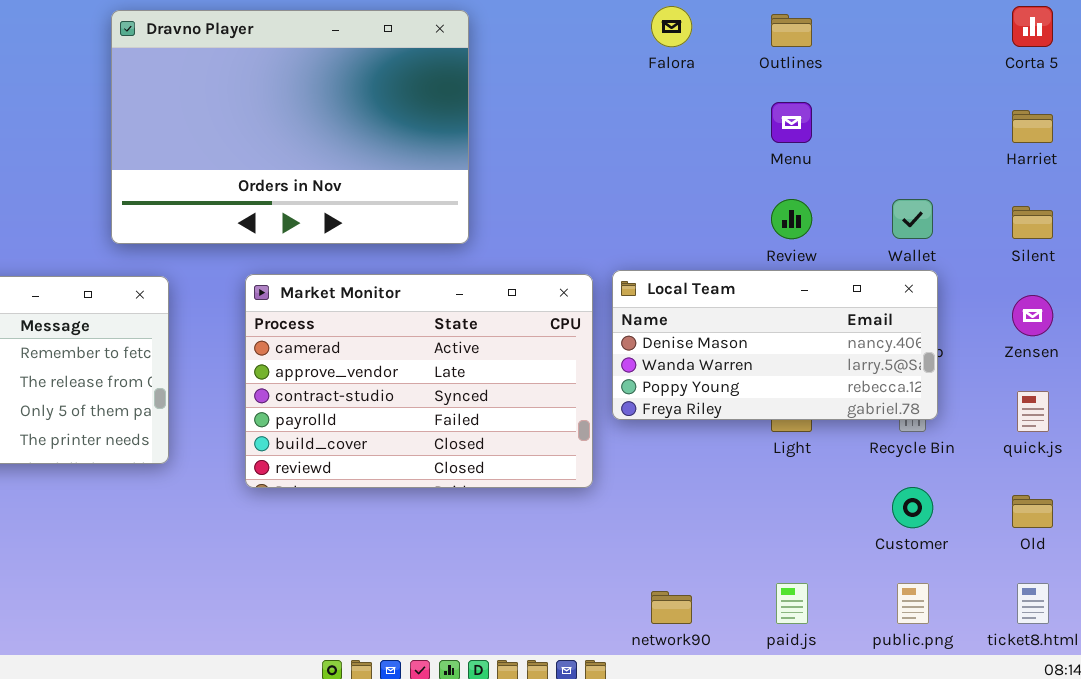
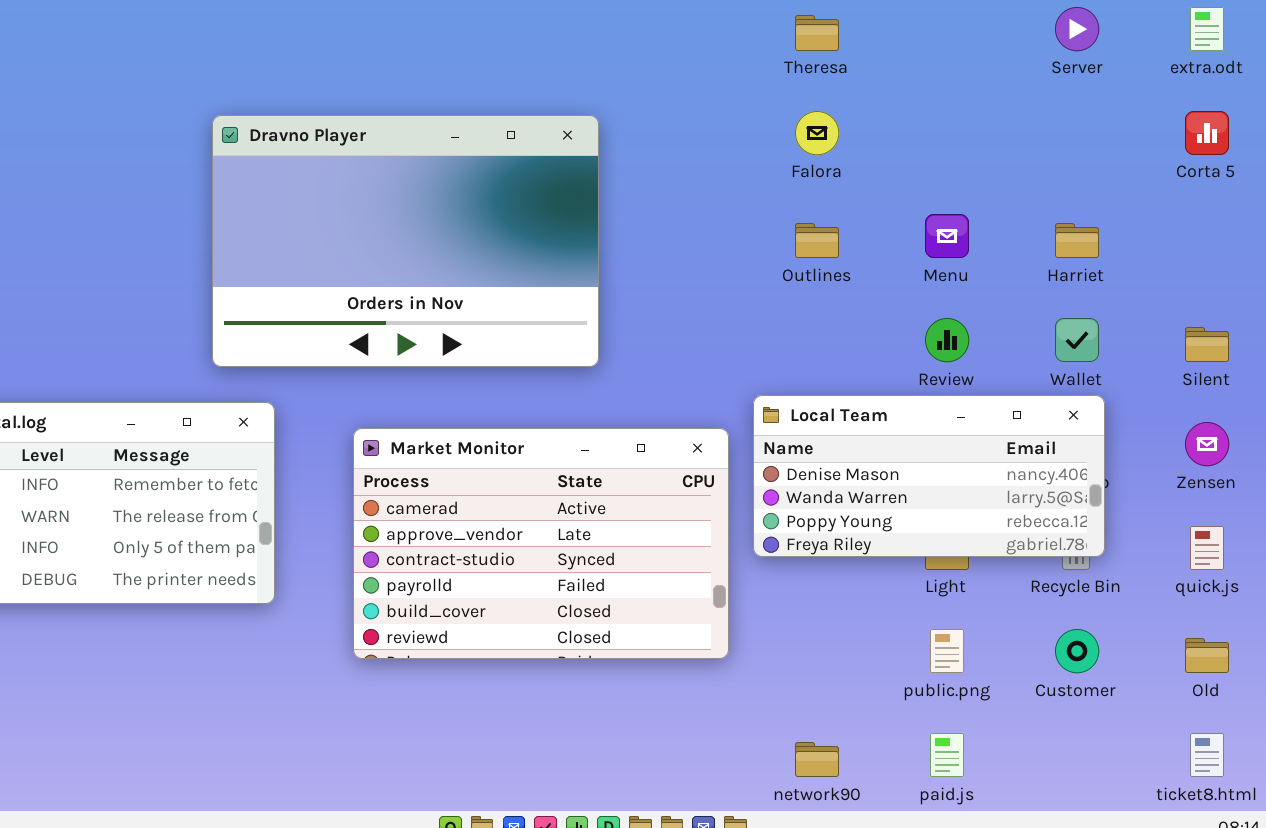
Outlines: [771,14,812,47] -> [795,223,839,258], moved
Harriet: [1012,110,1053,143] -> [1055,223,1099,258], moved
Market Monitor: [245,274,593,488] -> [353,428,729,659], moved
public.png: [897,583,929,624] -> [930,629,964,673], moved

